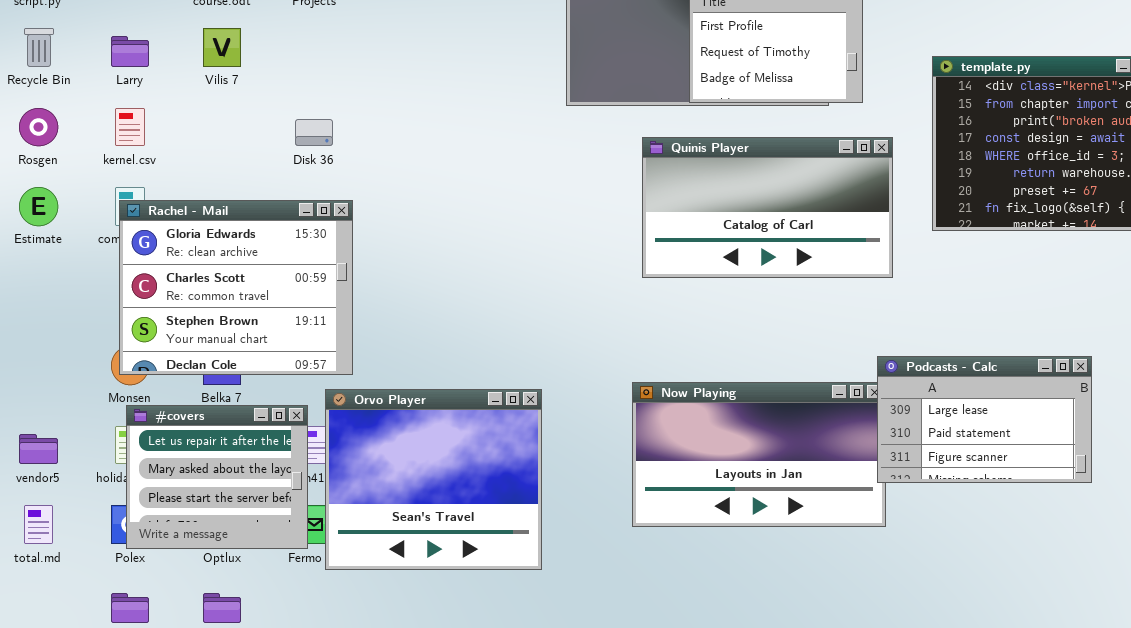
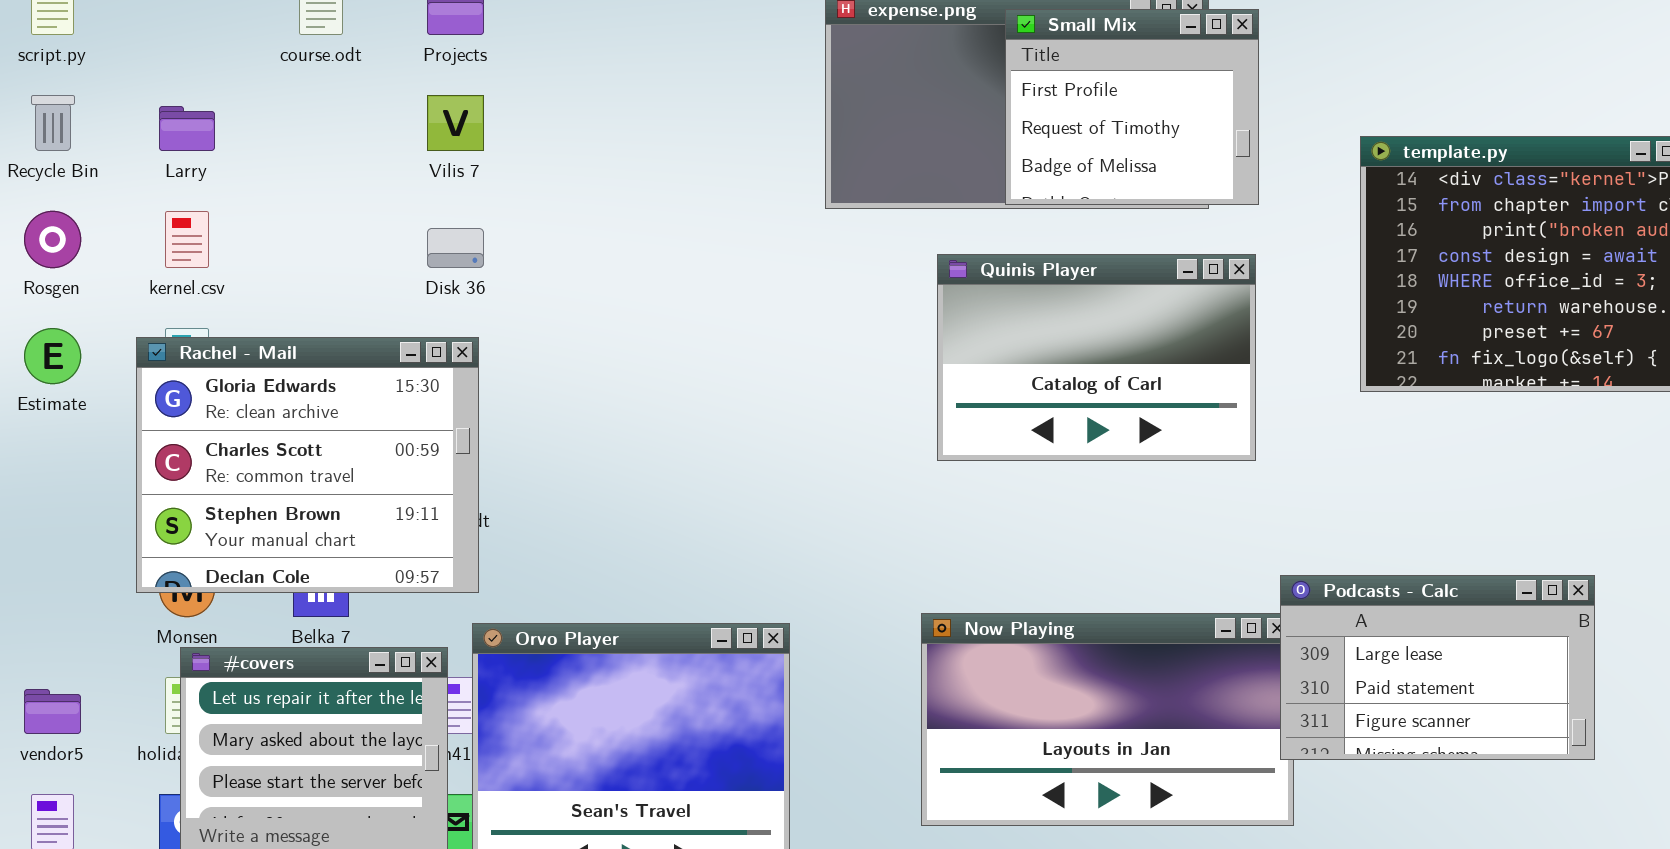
Vilis 7: [203,28,241,67] -> [427,95,484,151], moved
Quinis Player: [642,137,893,278] -> [937,254,1256,461], resized
Rachel - Mail: [119,200,353,375] -> [136,337,479,593], moved

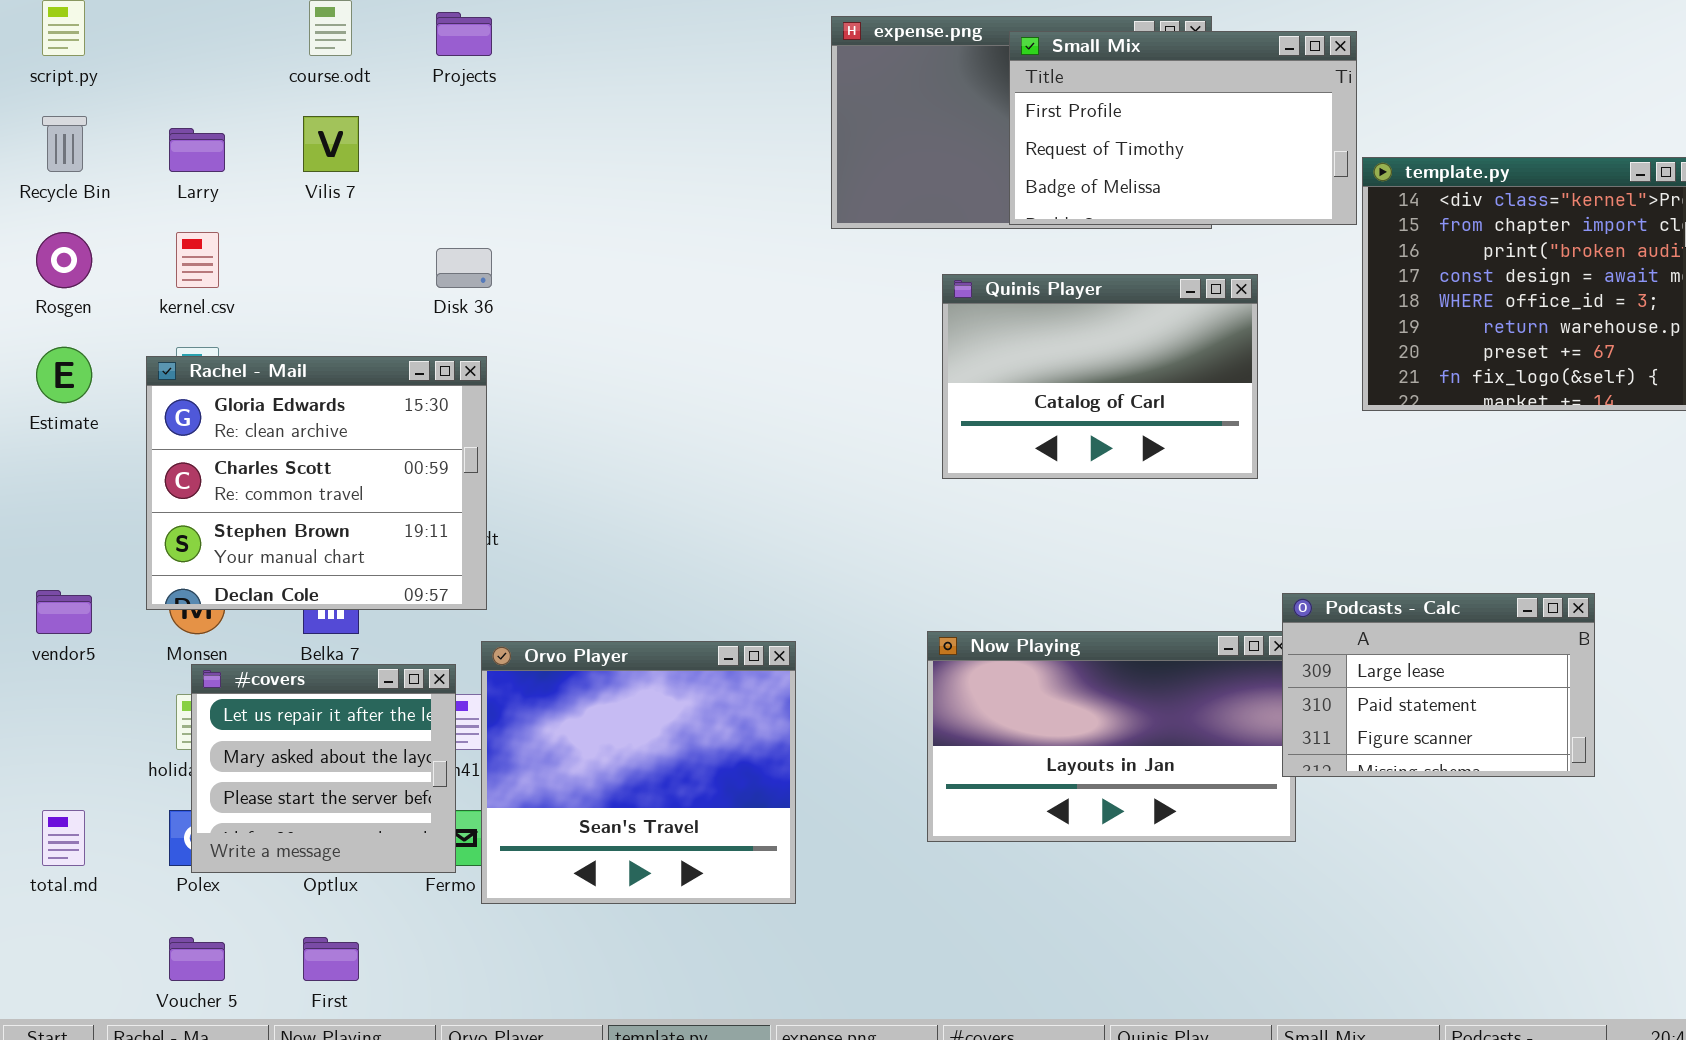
Small Mix: [1005,9,1259,205] -> [1009,31,1357,225], resized
Vilis 7: [427,95,484,151] -> [303,116,359,172], moved
vendor5: [24,689,81,734] -> [36,590,92,634], moved

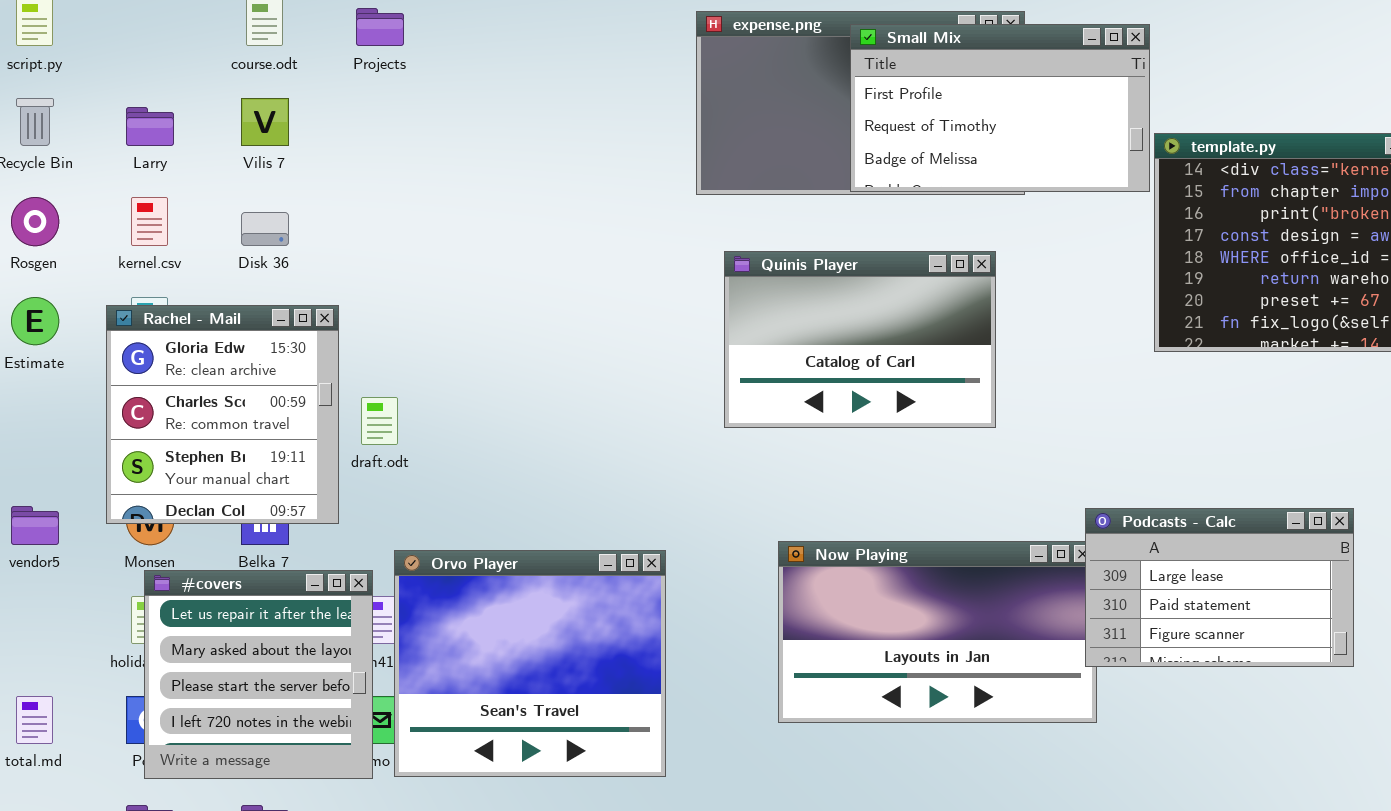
Disk 36: [436,248,492,288] -> [241,212,289,246], moved
Quinis Player: [942,274,1258,479] -> [724,251,996,428], moved
Rachel - Mail: [146,356,487,610] -> [106,305,339,524], resized
#covers: [191,664,456,873] -> [144,570,373,779], resized

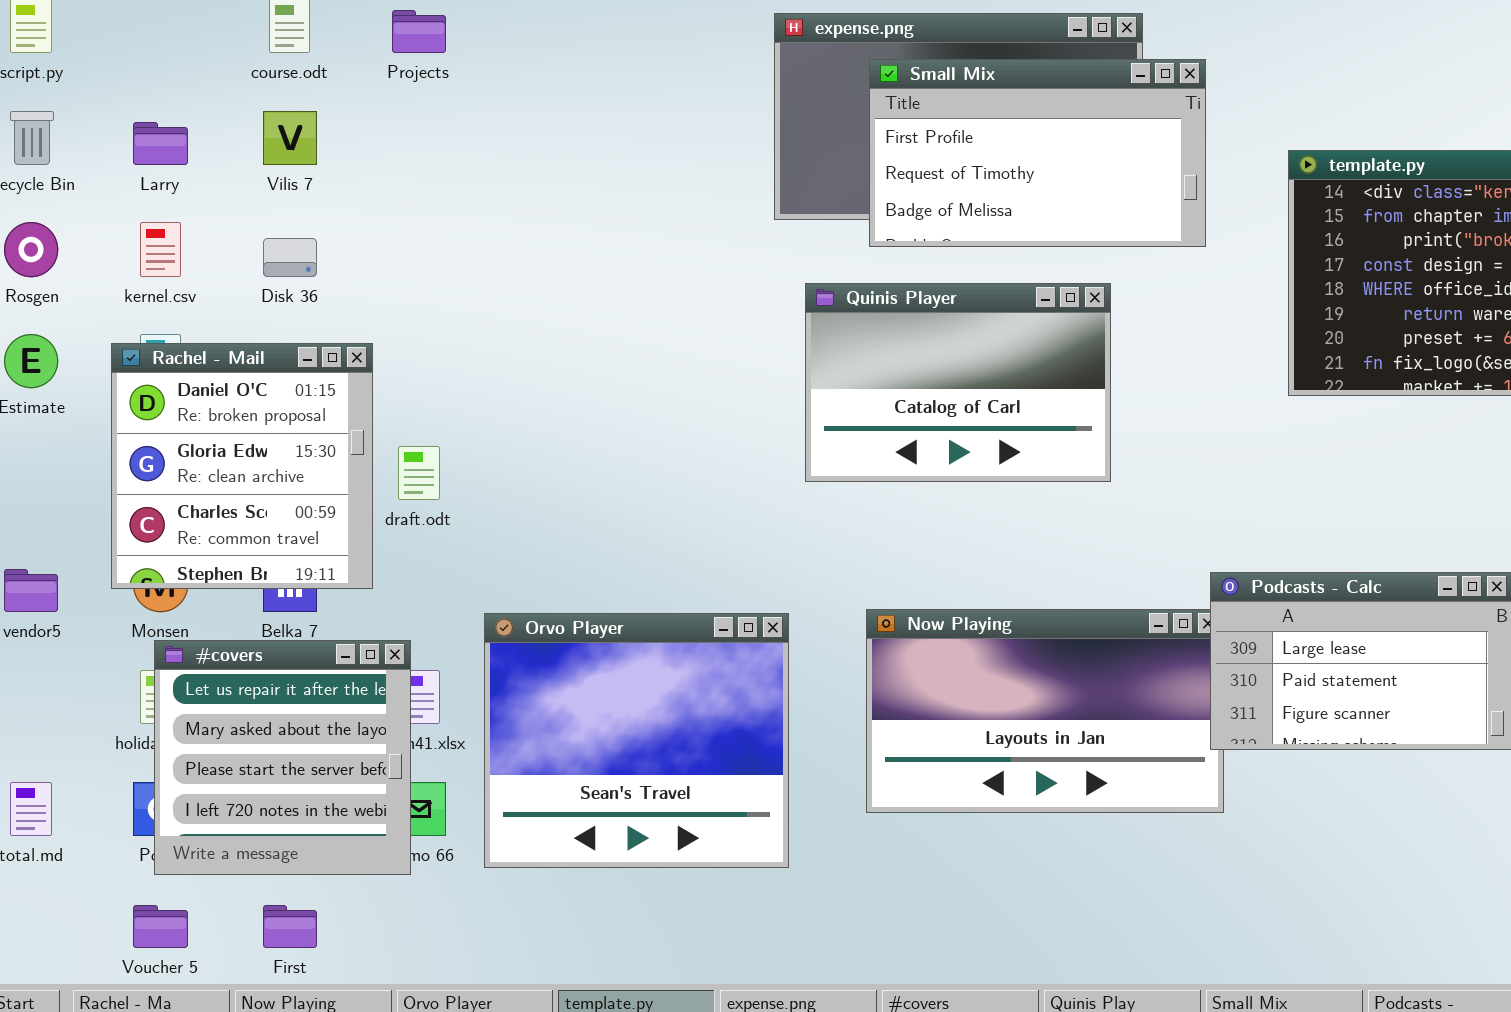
Small Mix: [850,24,1150,192] -> [869,59,1206,247], moved
Rachel - Mail: [106,305,339,524] -> [111,343,373,589], scrolled up 1 row
Orvo Player: [394,550,666,777] -> [484,613,789,868], moved

